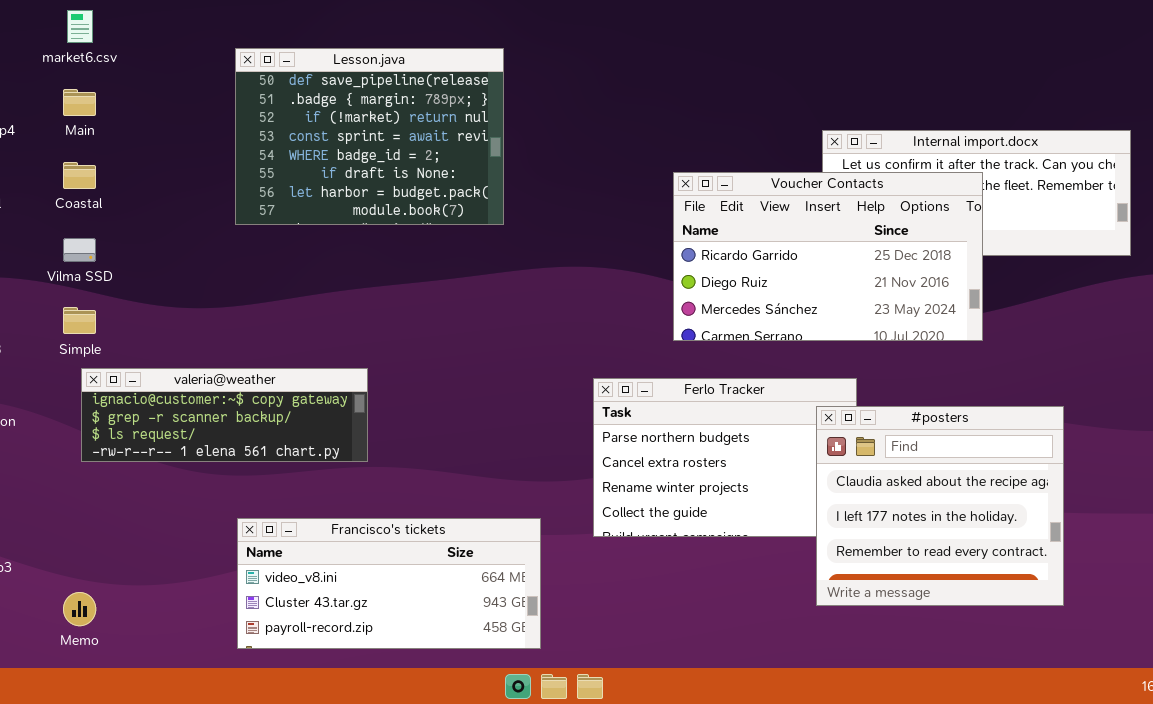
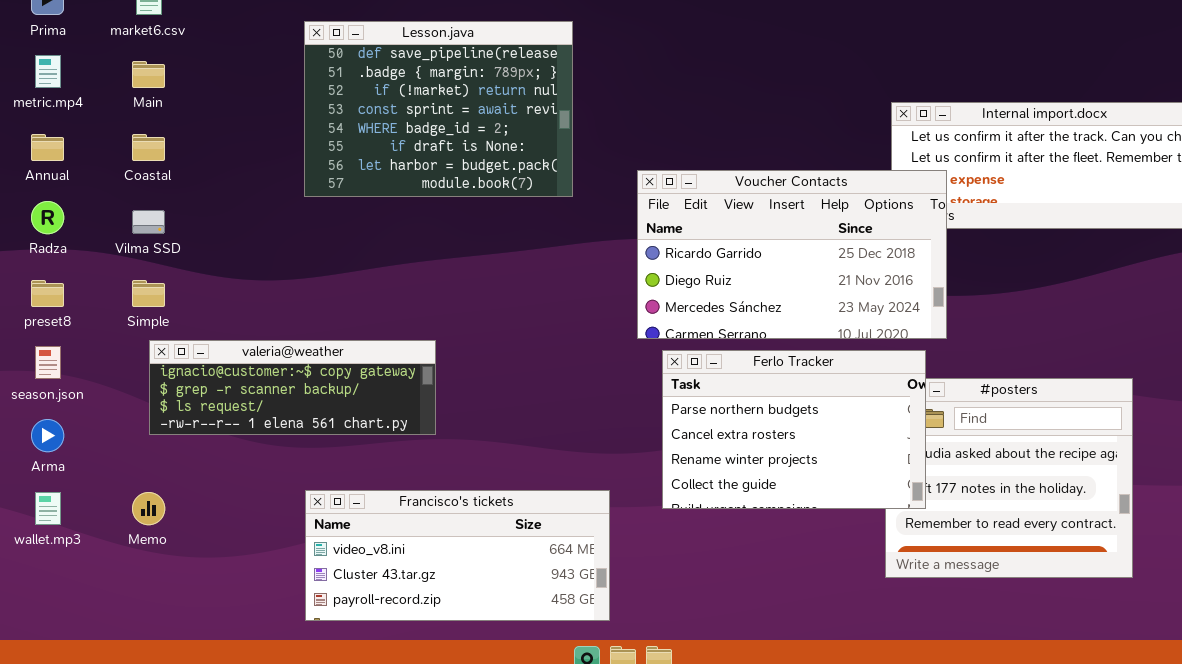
Voucher Contacts: [673,172,983,341] -> [637,170,947,339], moved
Ferlo Tracker: [593,378,857,537] -> [662,350,926,509], raised
Memo: [63,592,96,626] -> [132,492,165,525], moved

